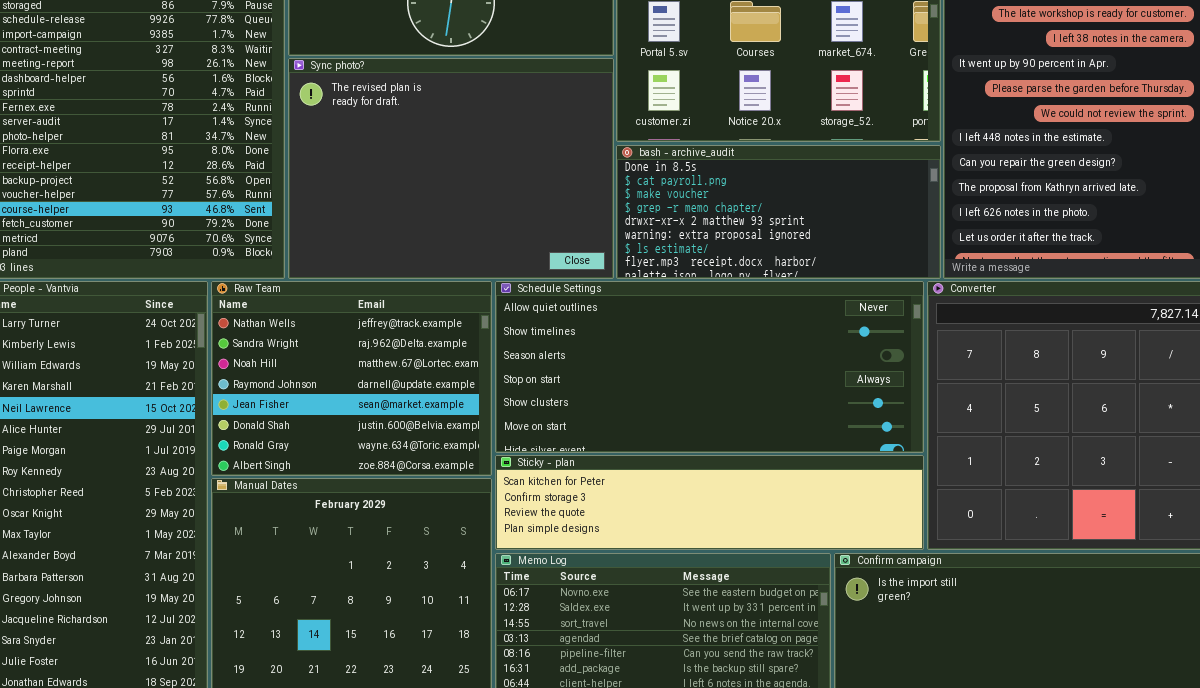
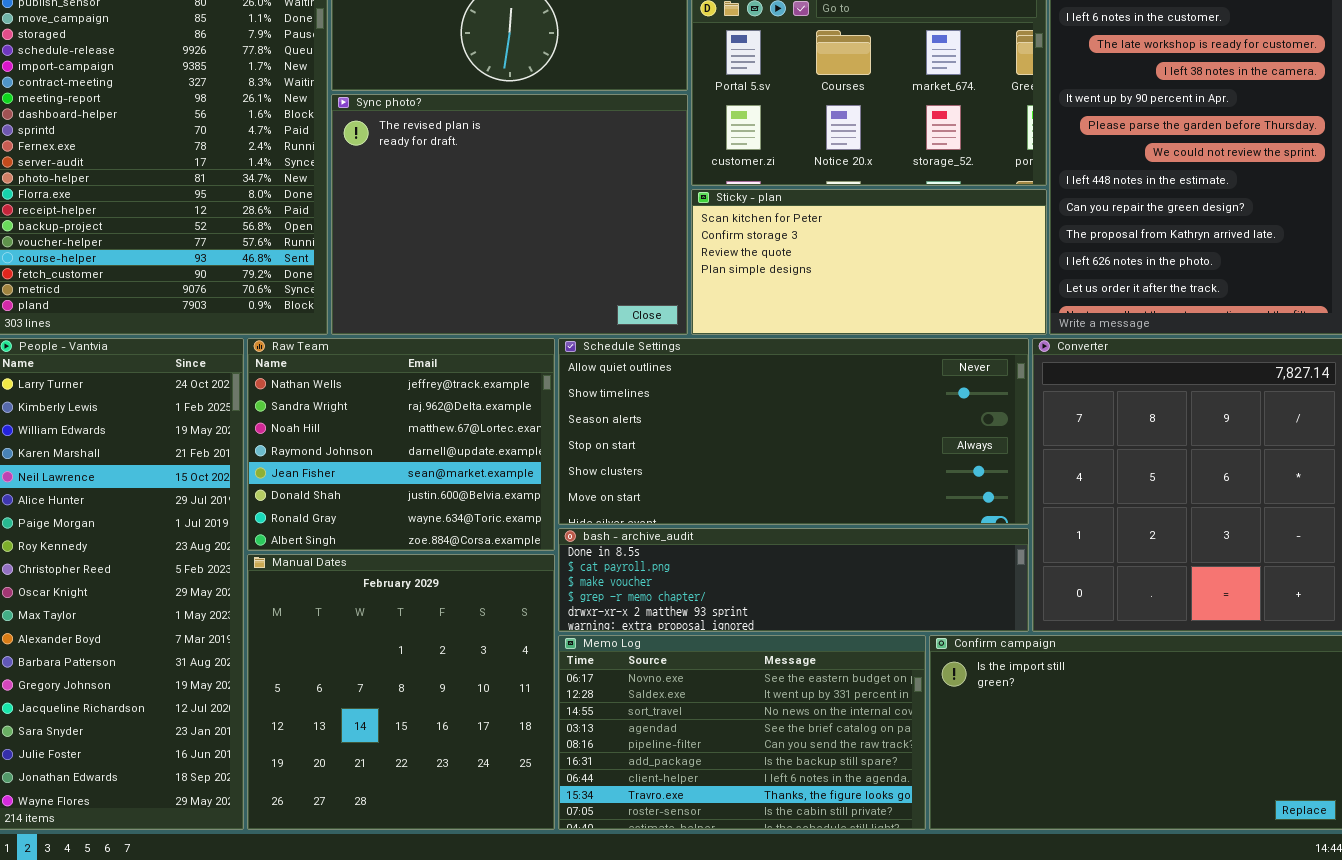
bash - archive_audit: [616,145,941,279] -> [558,528,1029,632], moved, resized
Sticky - plan: [495,455,924,550] -> [691,189,1047,335], moved, resized

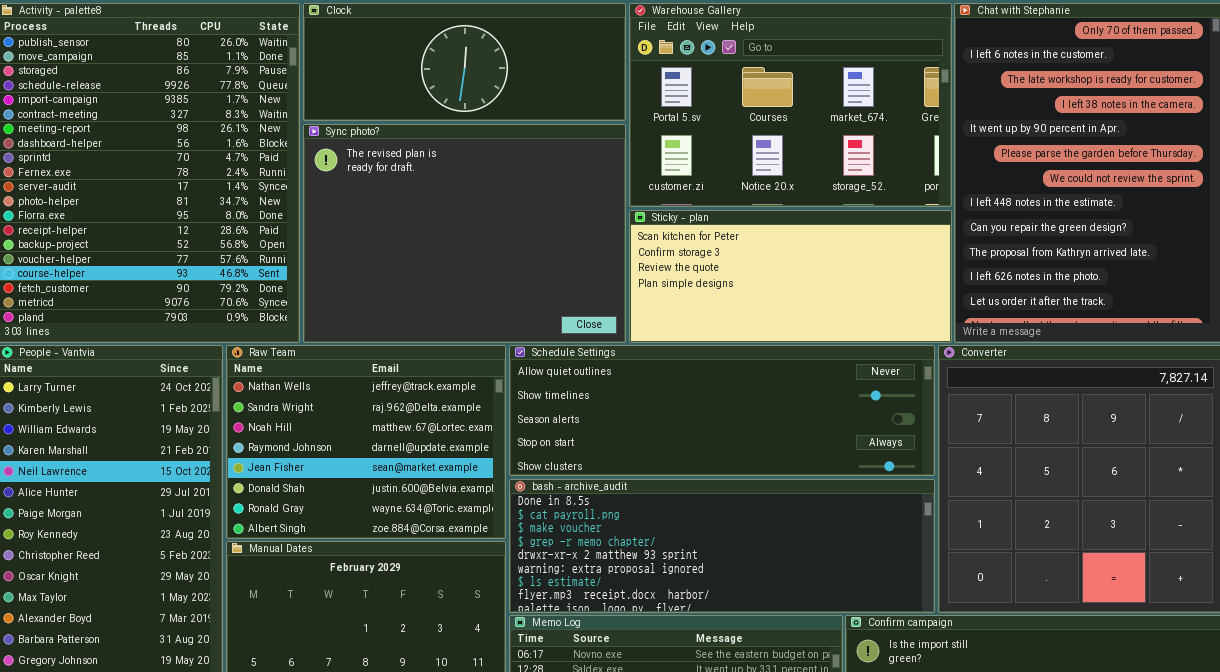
Schedule Settings: [558,338,1029,525] -> [509,345,935,476], resized
bash - archive_audit: [558,528,1029,632] -> [509,479,935,613], resized

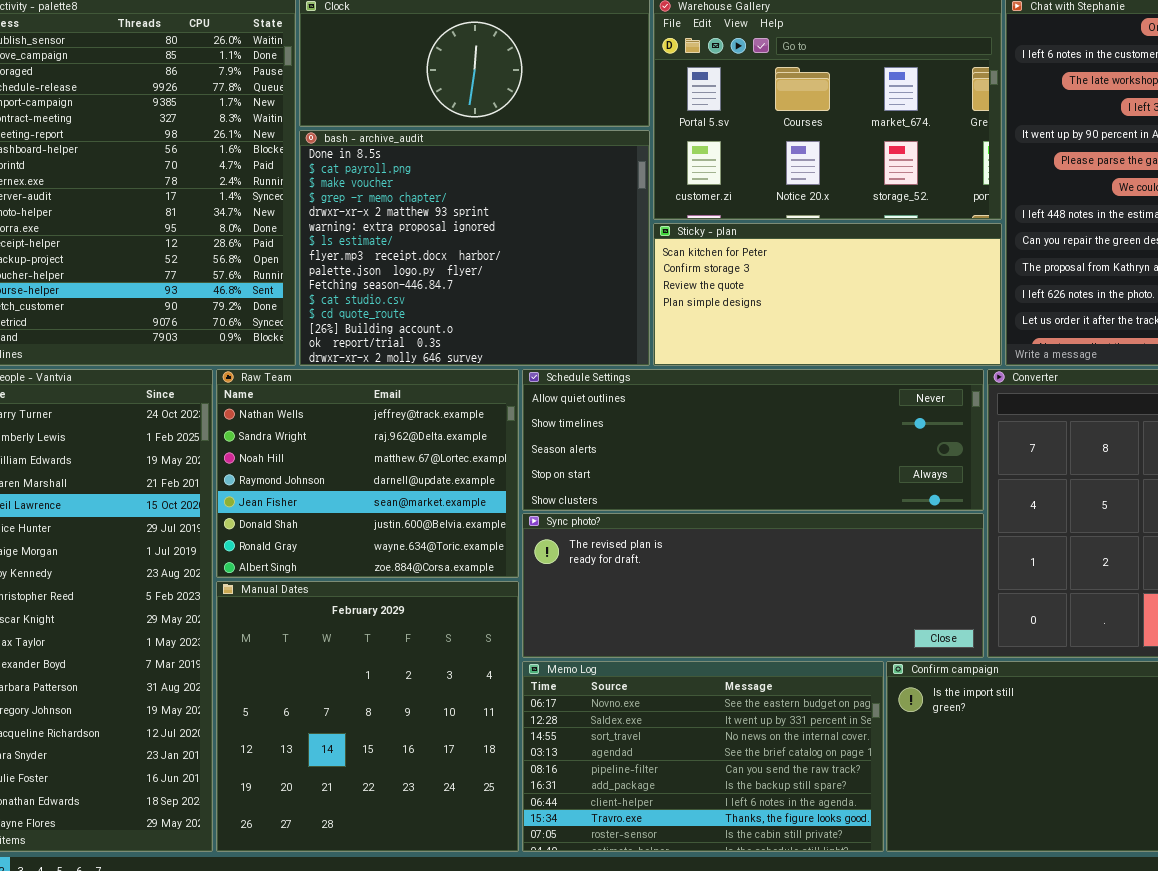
Sync photo?: [303,124,626,343] -> [522,513,984,658], moved, resized
bash - archive_audit: [509,479,935,613] -> [299,130,650,366], moved, resized

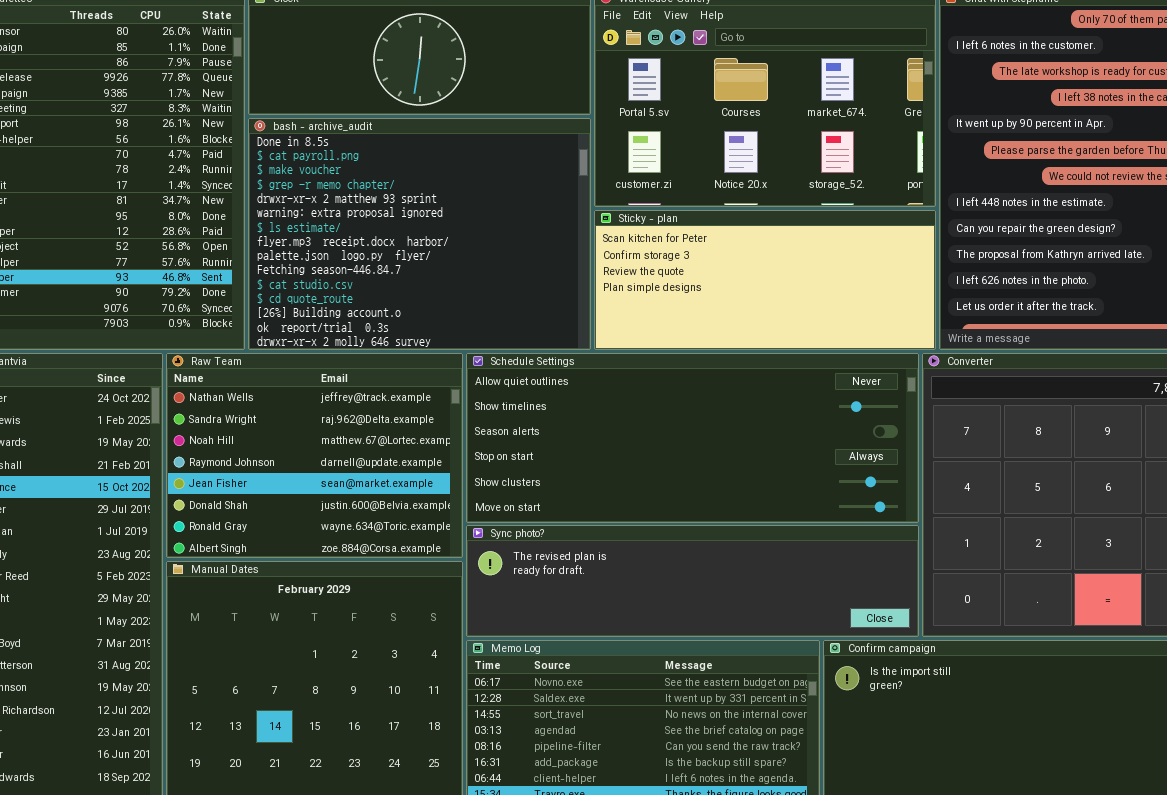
Schedule Settings: [522,369,984,511] -> [466,353,919,523], resized
Sync photo?: [522,513,984,658] -> [466,525,919,637], resized

